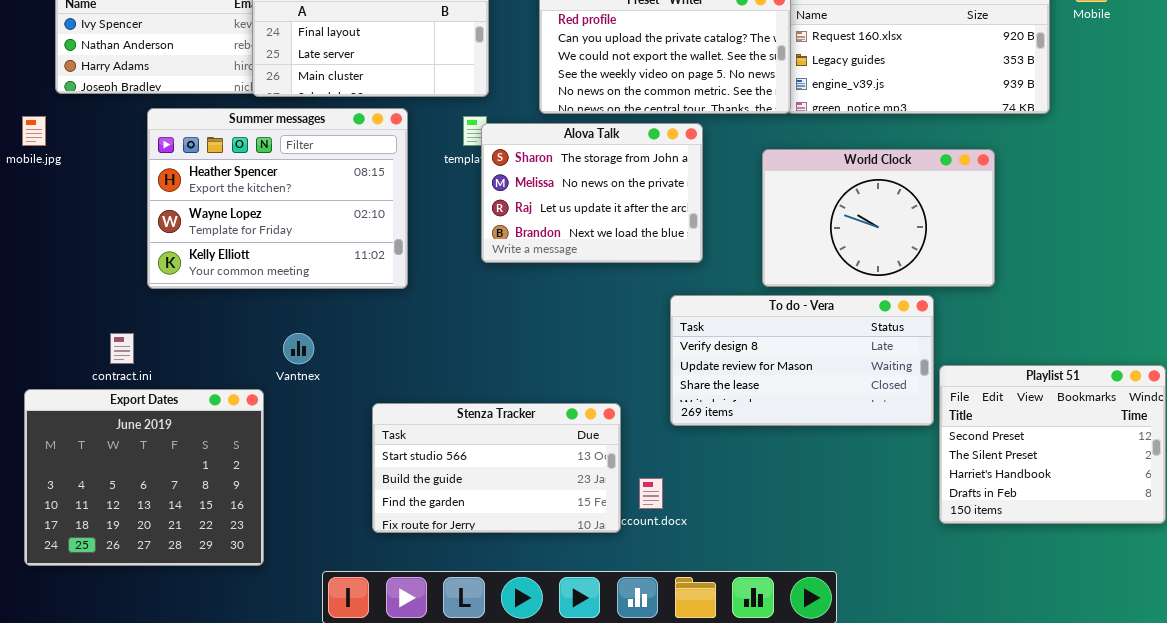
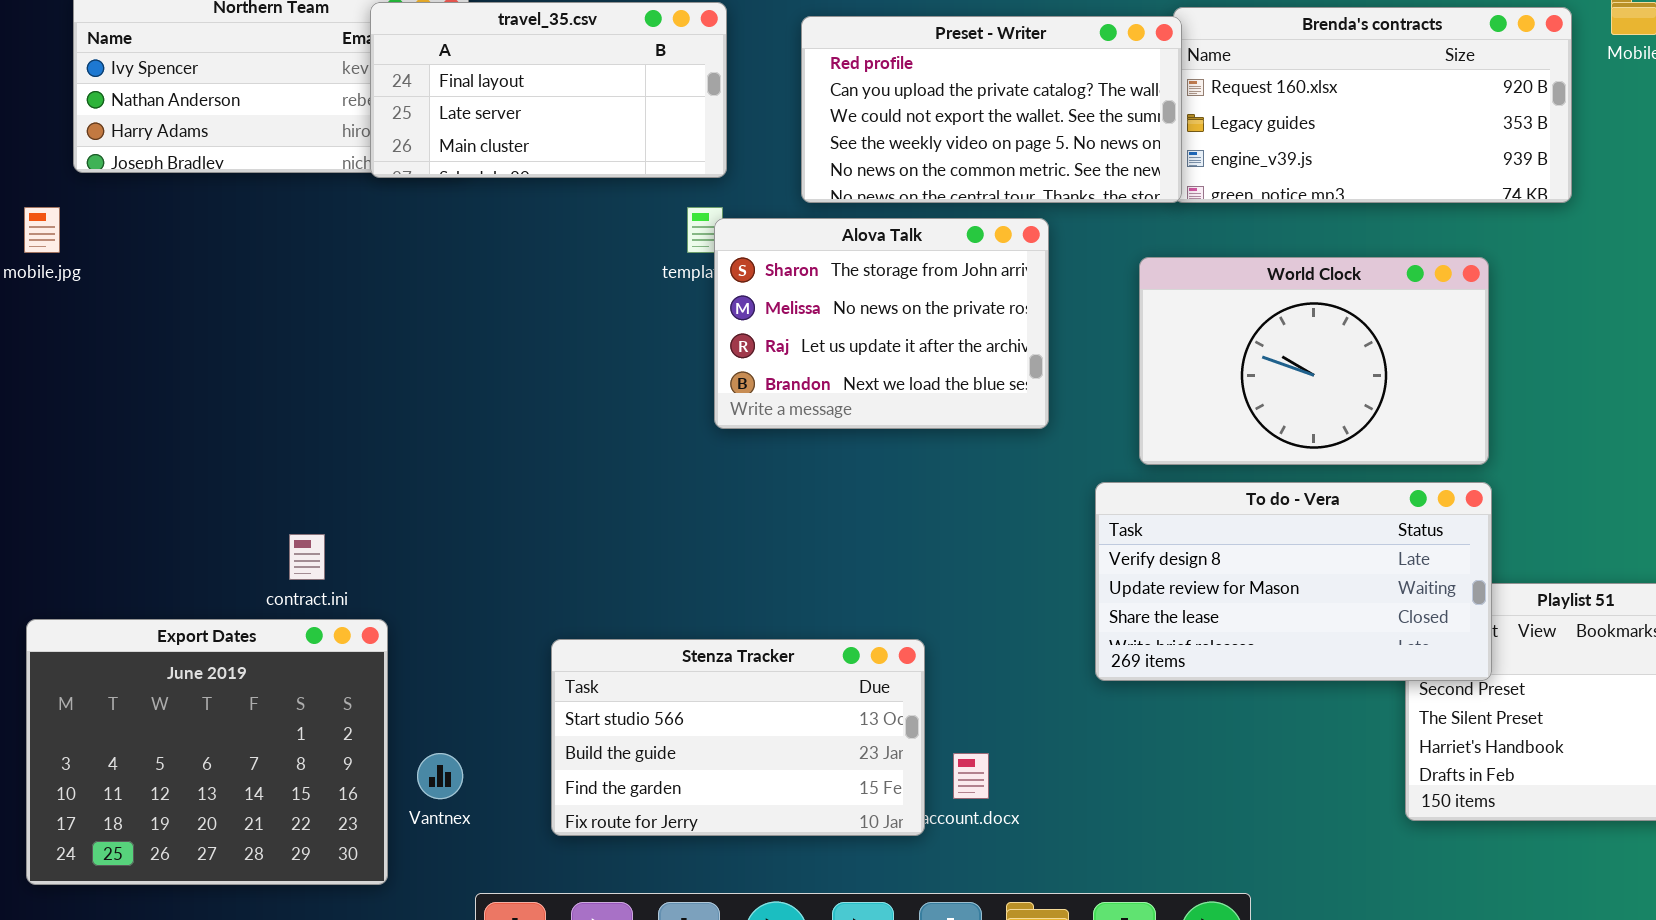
Summer messages: [147,108,408,289] -> none, closed
To do - Vera: [670,295,934,426] -> [1095,482,1492,681], moved
contract.ini: [110,333,134,364] -> [289,534,325,580], moved
Vantnex: [283,333,314,364] -> [417,753,463,799], moved

